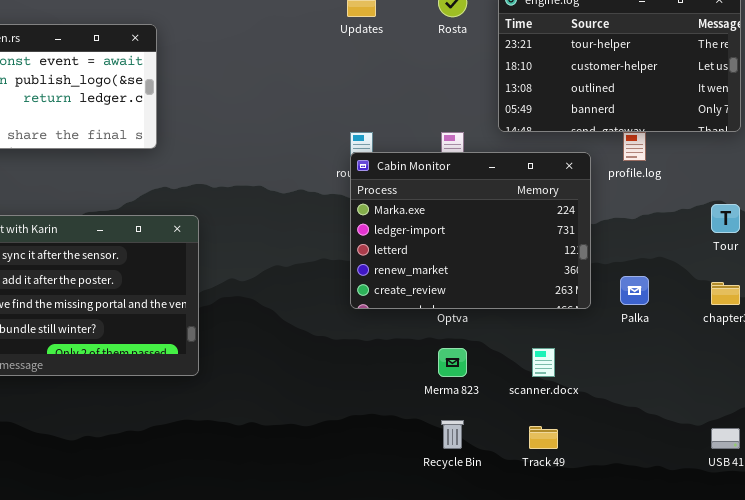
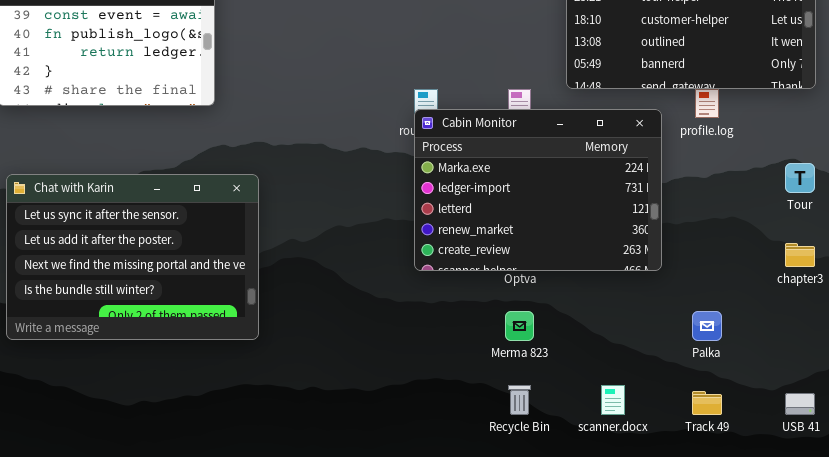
Palka: [620,276,649,305] -> [692,311,722,341], moved
scanner.docx: [532,348,555,377] -> [601,385,625,415], moved
Track 49: [529,426,558,449] -> [692,391,722,415], moved

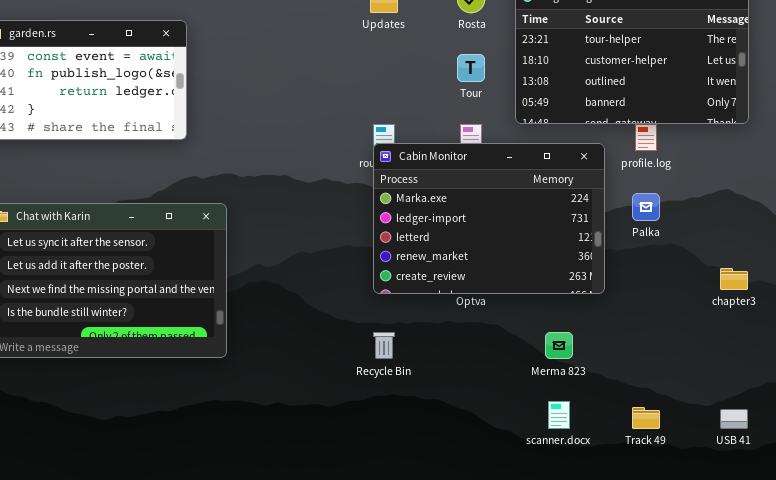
Tour: [785,163,815,193] -> [457,54,485,82], moved
Merma 823: [505,311,534,341] -> [545,332,573,359], moved
Palka: [692,311,722,341] -> [632,193,660,221], moved
Recycle Bin: [508,385,531,415] -> [373,332,395,359], moved

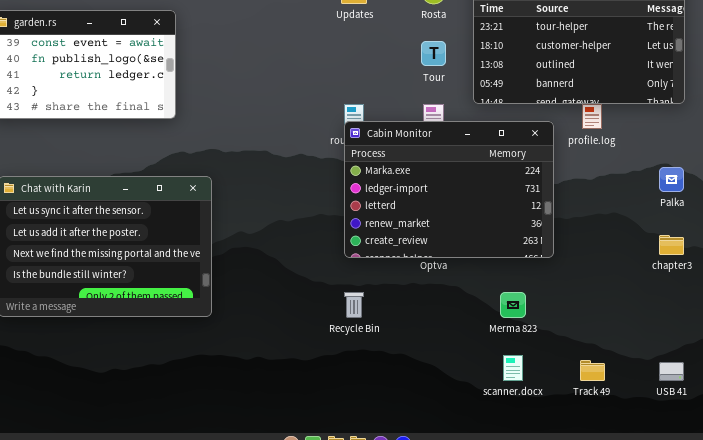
Palka: [632,193,660,221] -> [659,167,684,192], moved

